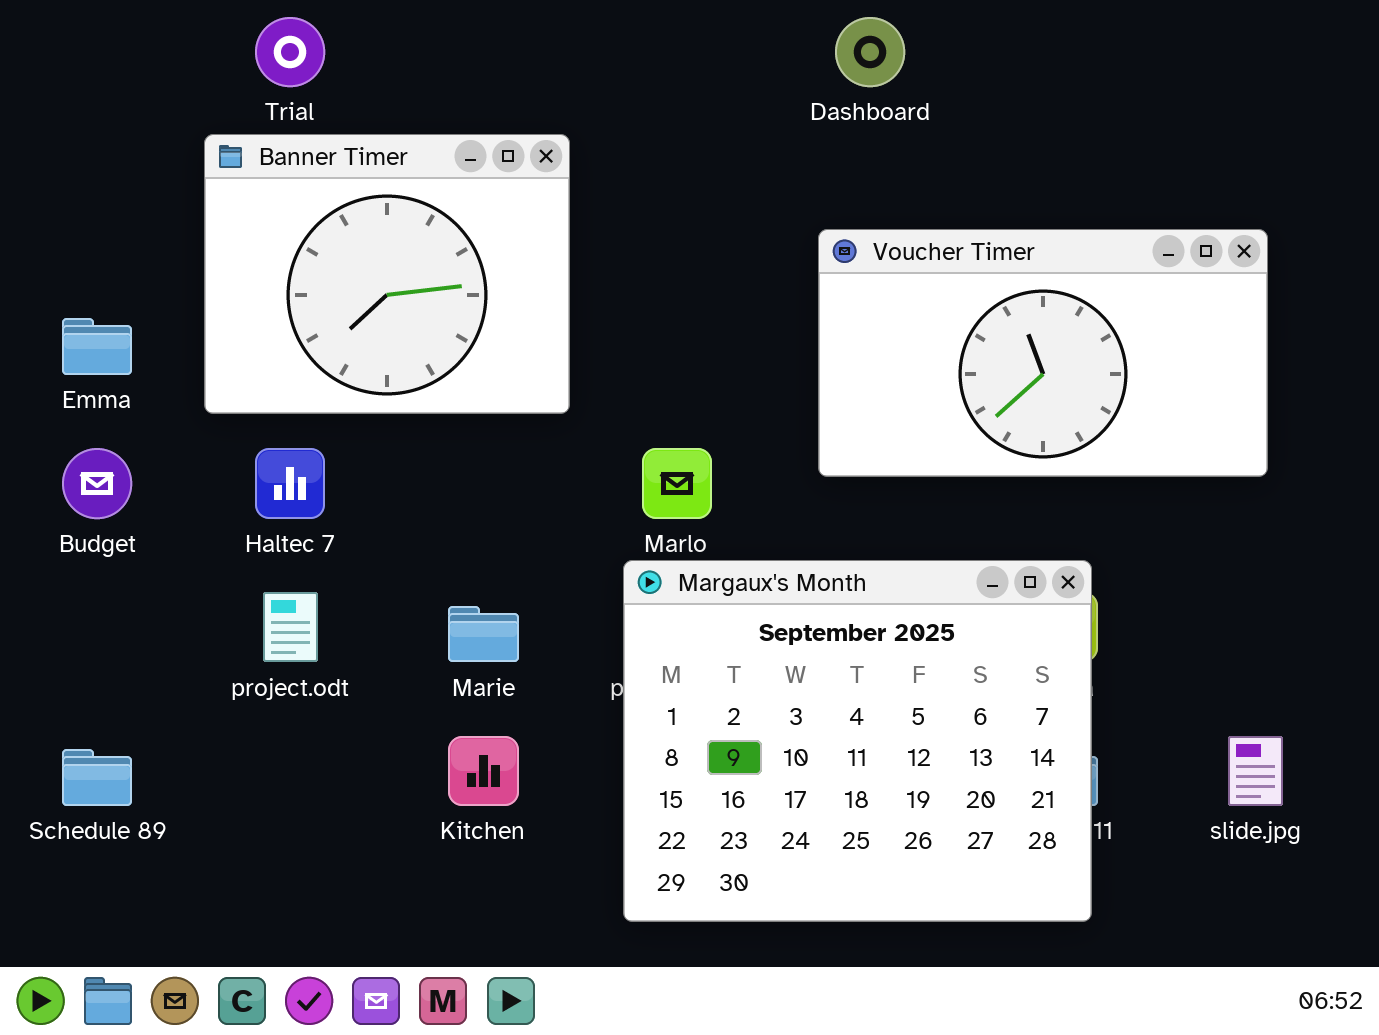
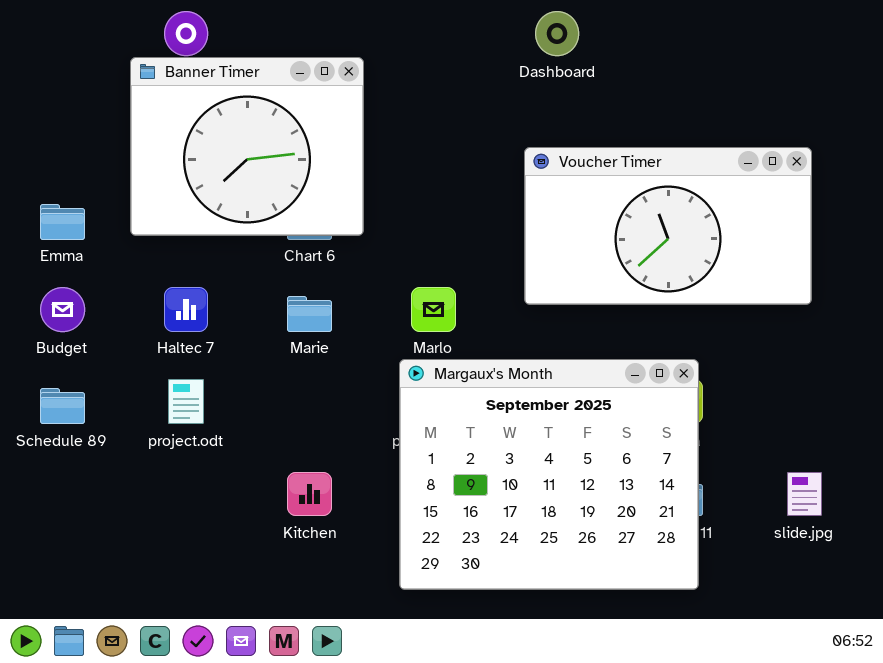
Banner Timer: [204,134,570,414] -> [130,57,364,236], moved
Marie: [448,606,519,662] -> [287,296,332,332], moved
Schedule 89: [62,749,132,806] -> [40,388,85,424], moved

